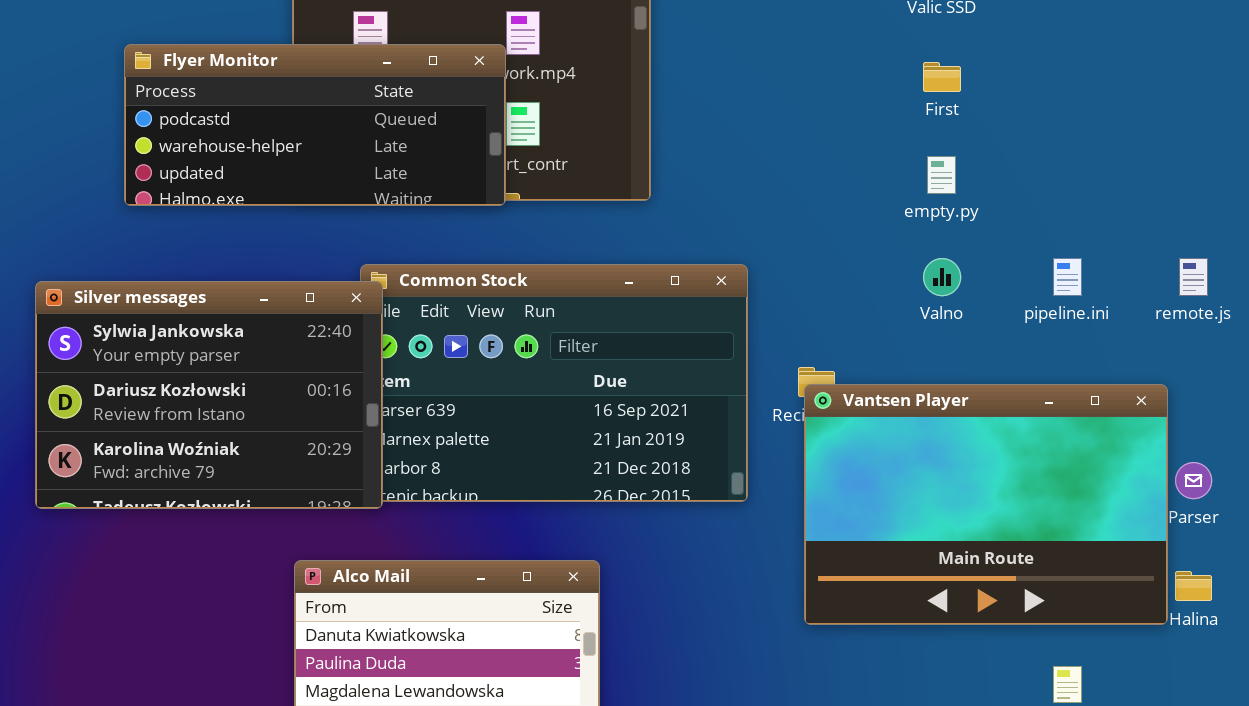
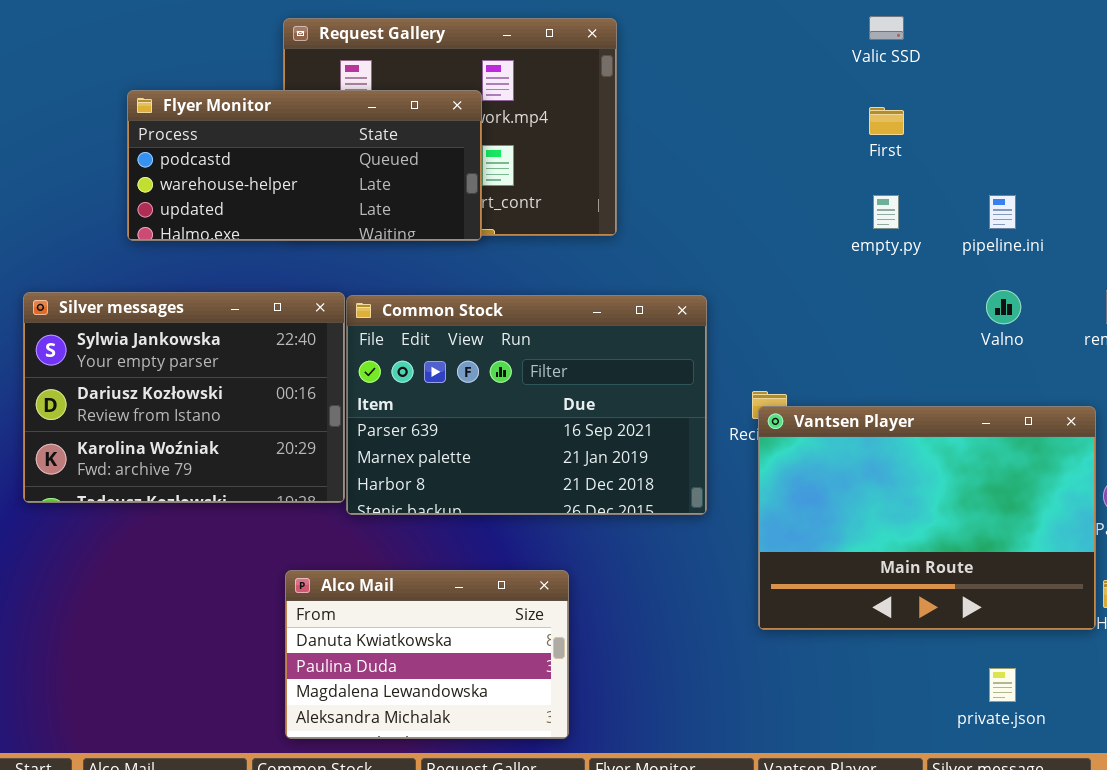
Valno: [923,258,961,296] -> [986,290,1021,324], moved
pipeline.ini: [1053,258,1082,296] -> [989,195,1016,229], moved
Silver messages: [35,281,383,509] -> [23,292,345,503], moved

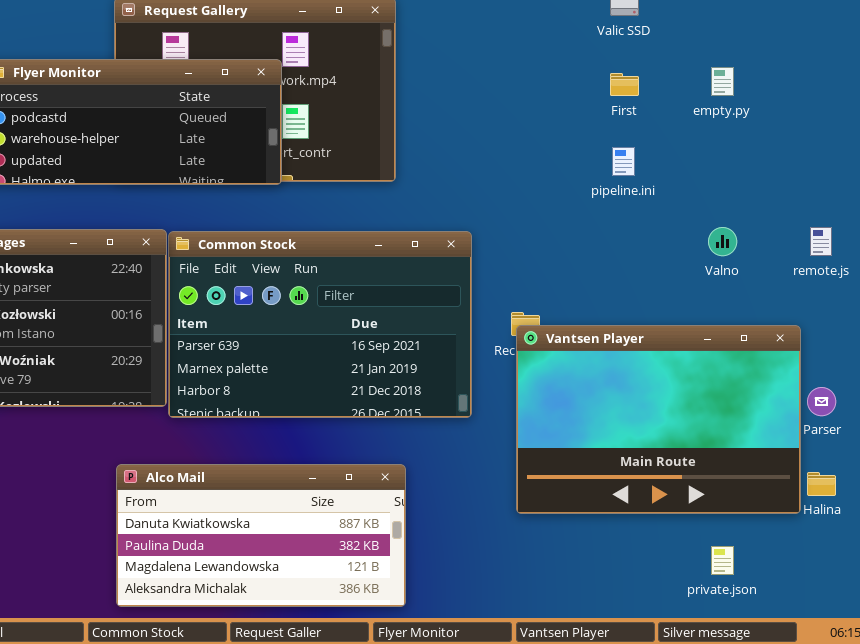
empty.py: [873,195,899,229] -> [711,67,734,96], moved
pipeline.ini: [989,195,1016,229] -> [612,147,635,176], moved
Alco Mail: [285,570,569,739] -> [116,464,406,607], resized

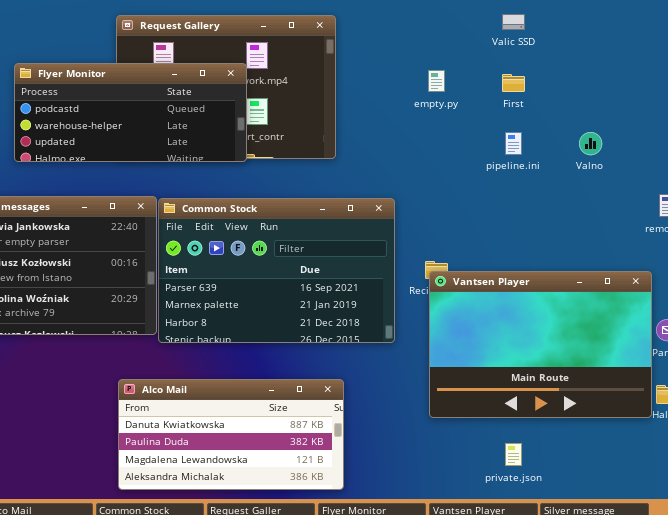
empty.py: [711,67,734,96] -> [428,70,445,92], moved
Valno: [708,227,737,256] -> [579,132,602,155], moved
private.json: [711,546,734,575] -> [505,443,522,466], moved

